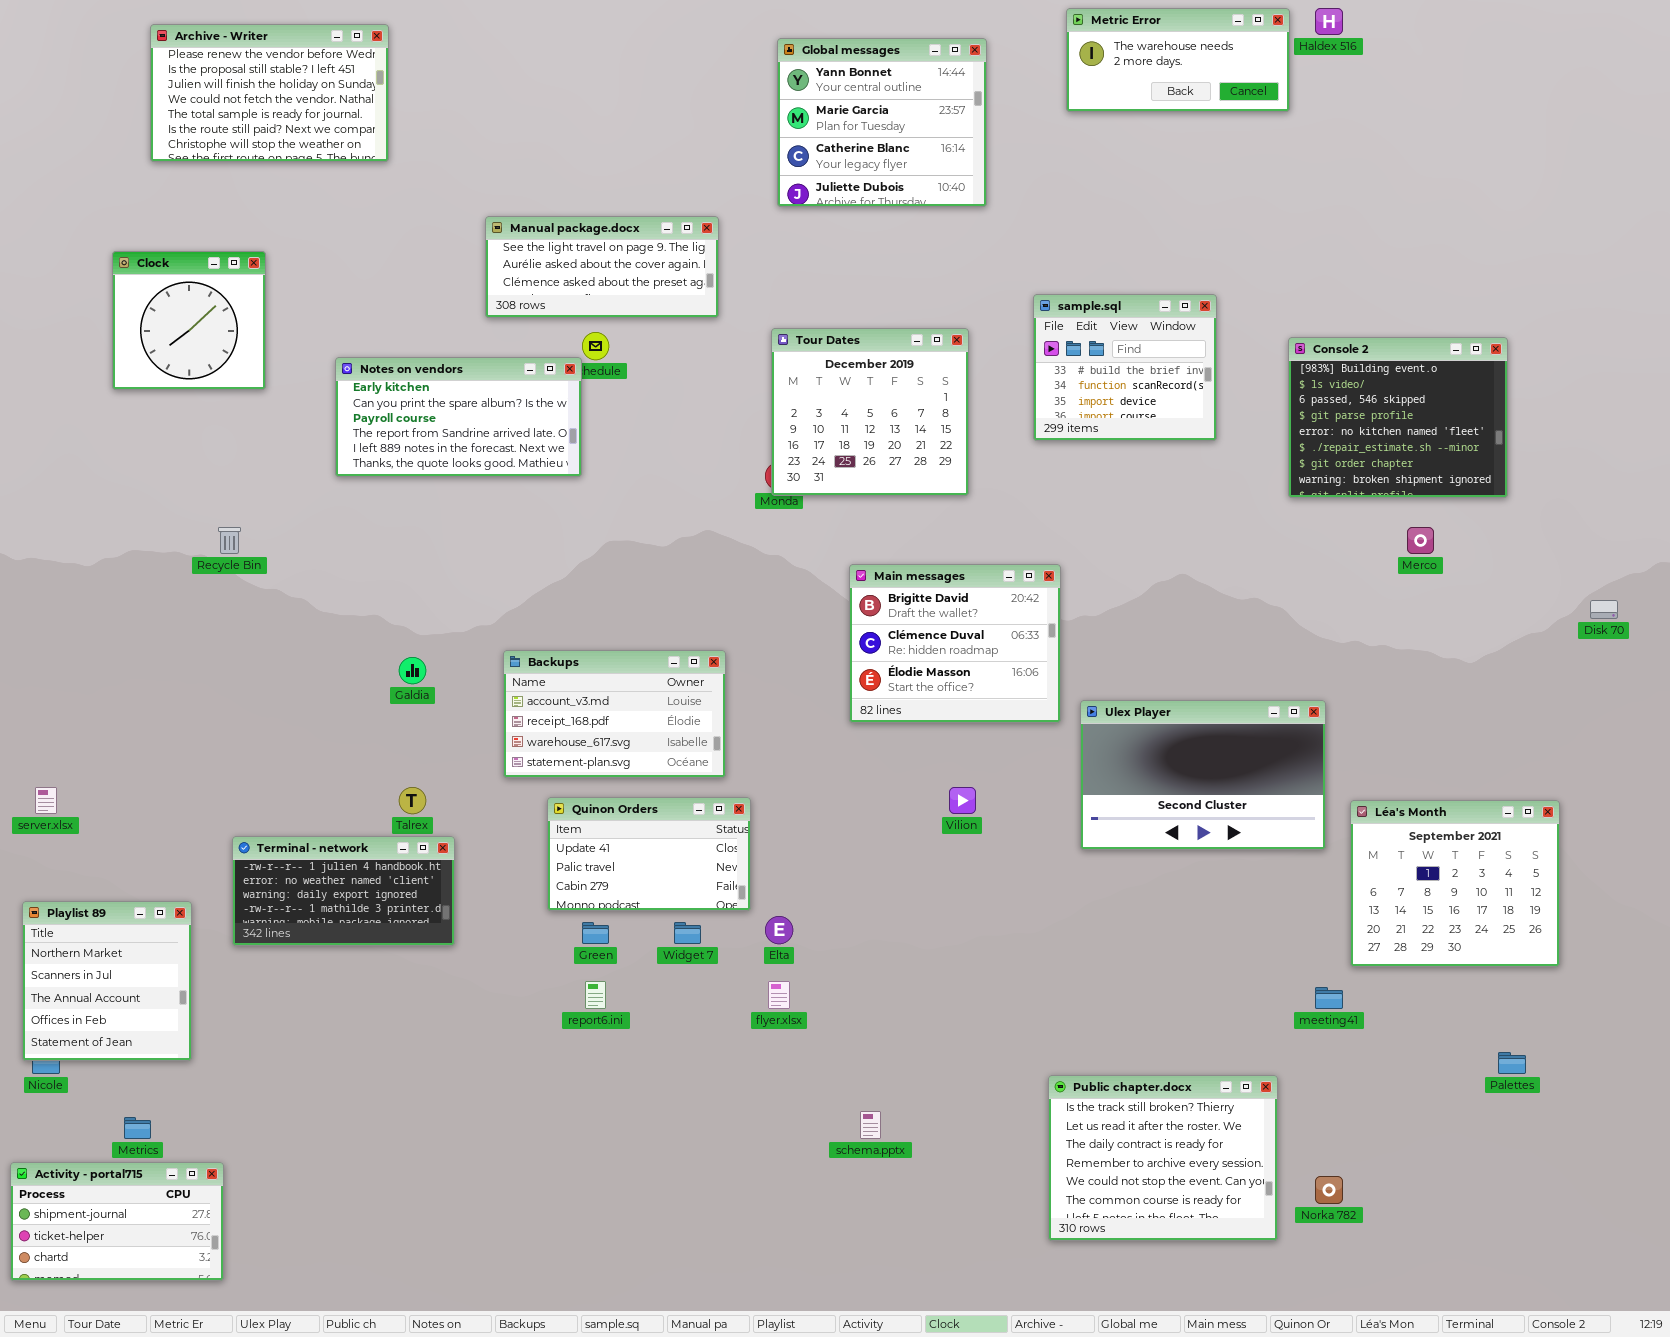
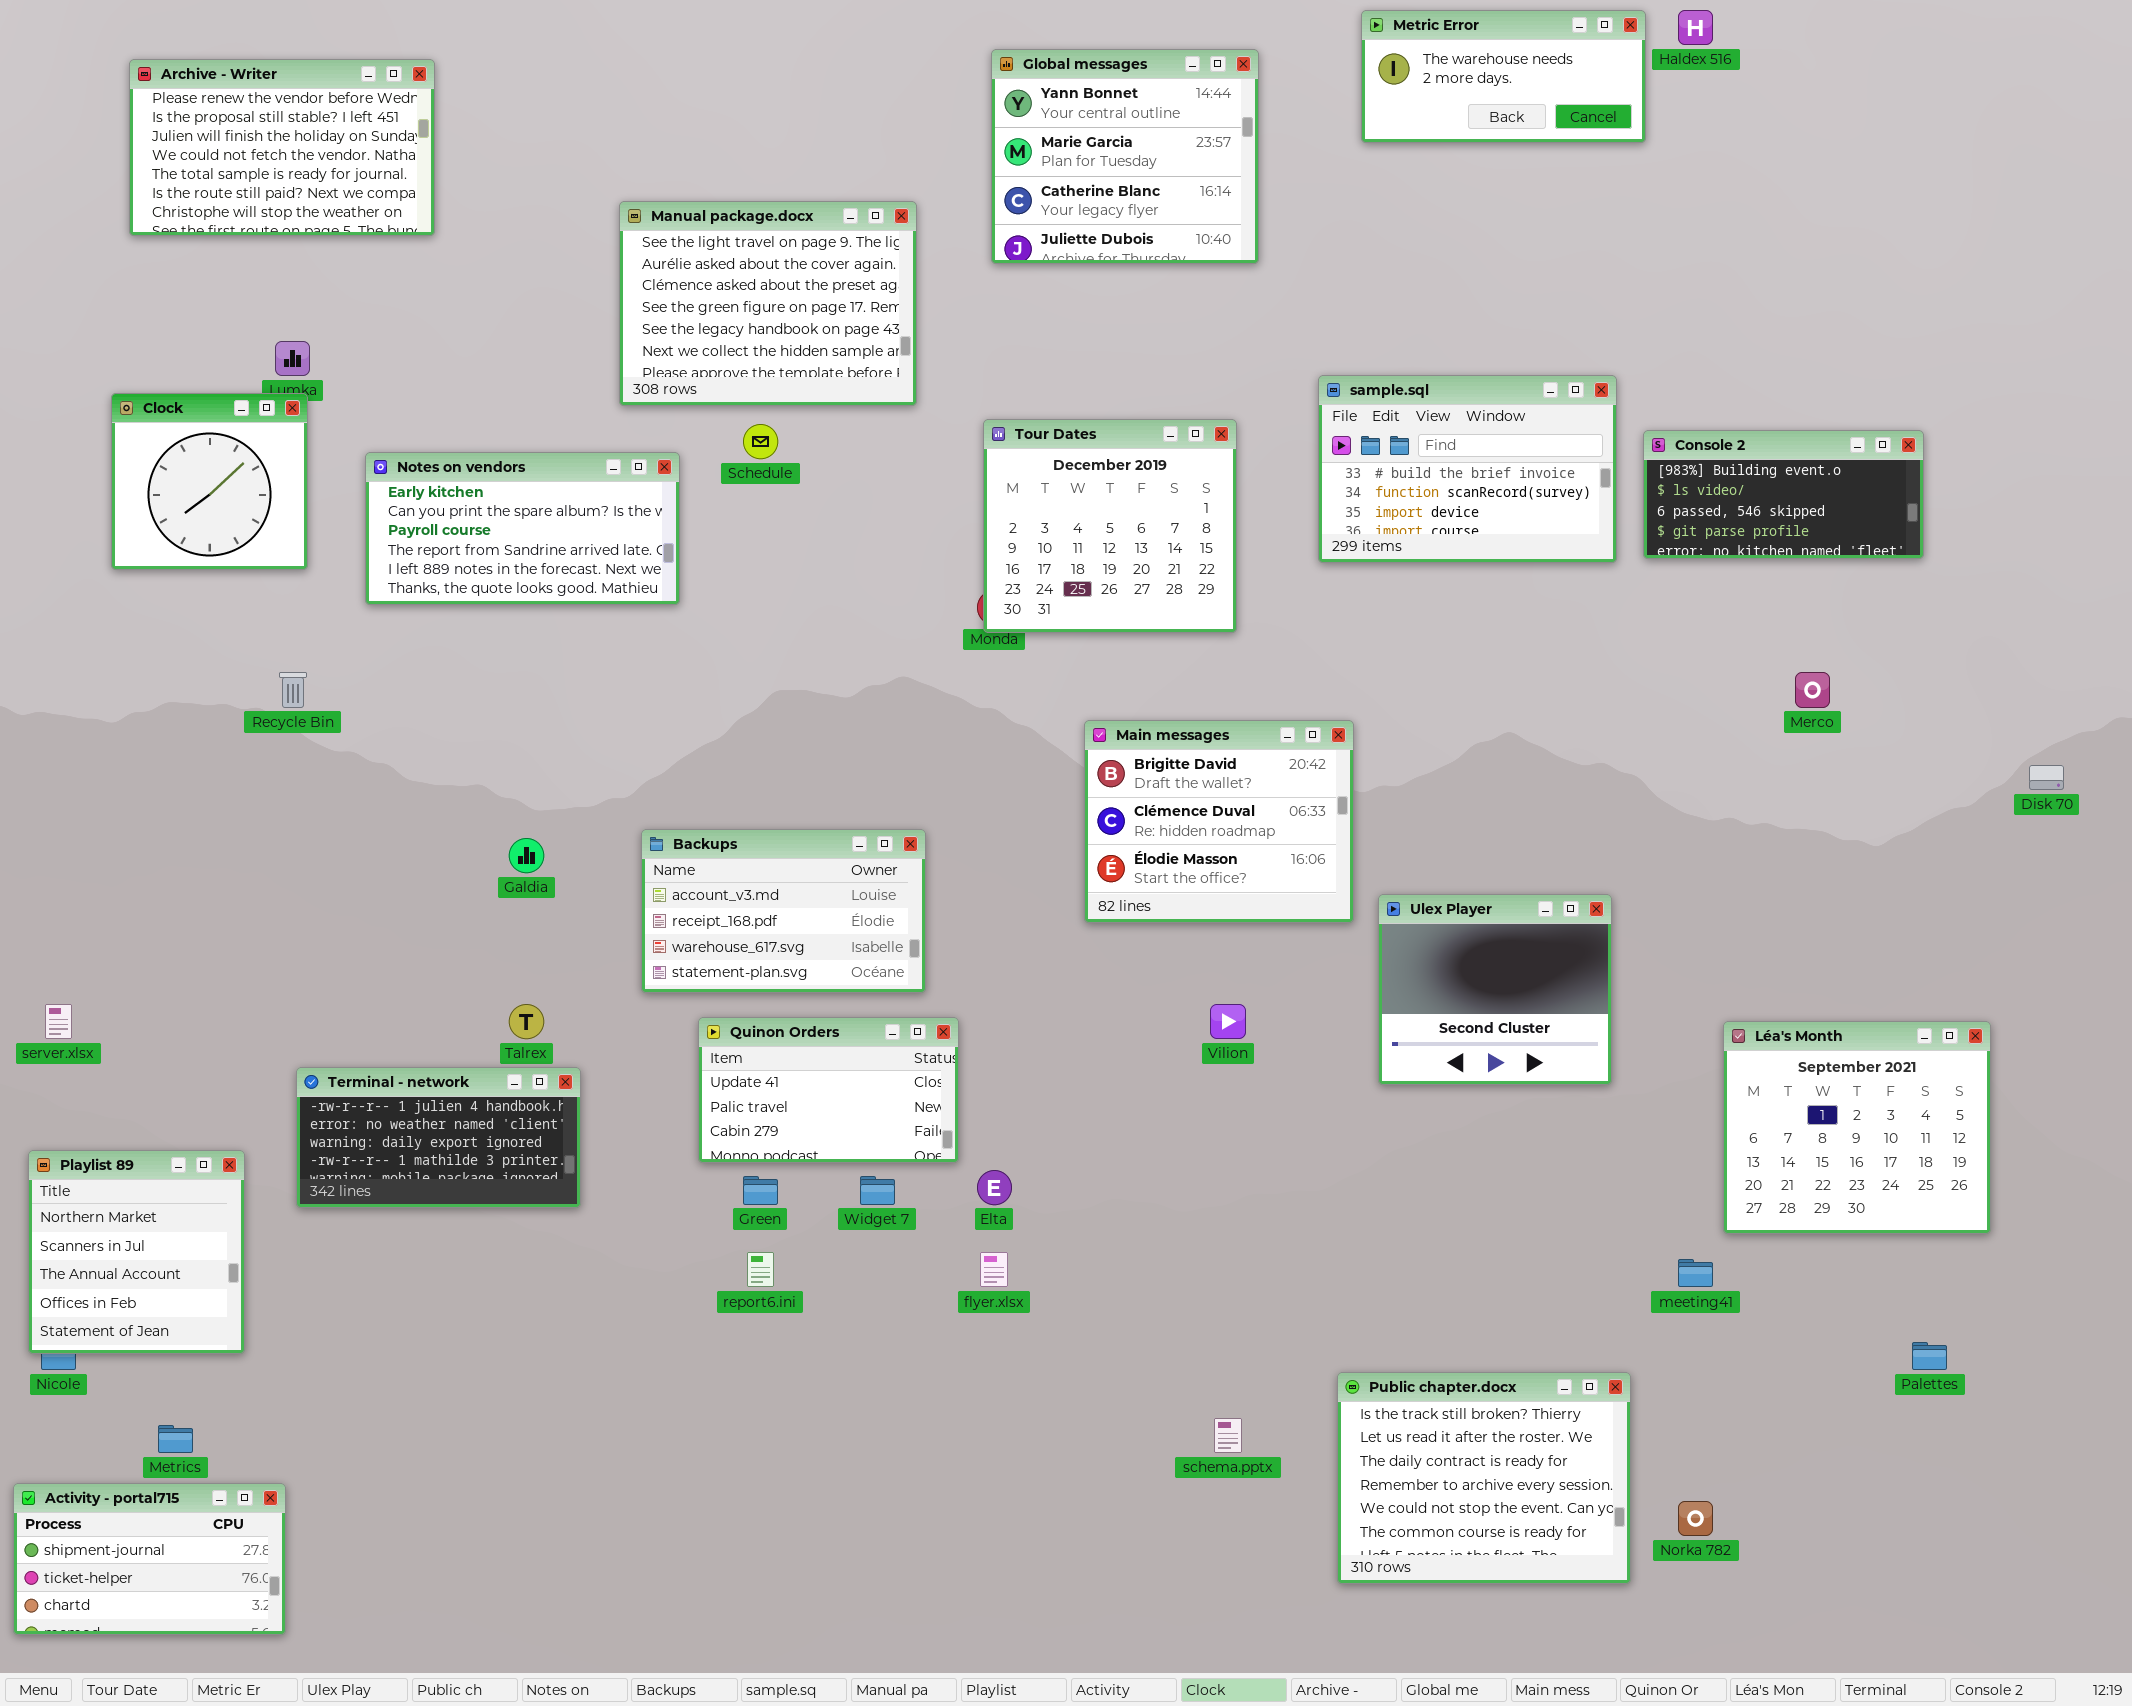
Archive - Writer: [150,24,389,162] -> [129,59,435,236], moved
Manual package.docx: [485,216,719,318] -> [619,201,917,406], resized
Clock: [112,251,266,390] -> [111,393,308,570], moved
sample.sql: [1033,294,1217,441] -> [1318,375,1617,563], resized
Console 2: [1288,337,1508,498] -> [1643,430,1924,559], resized
Notes on vendors: [335,357,582,477] -> [365,452,680,605], moved
Ulex Player: [1080,700,1326,850] -> [1378,894,1612,1085], resized
schema.pptx: [860,1111,881,1139] -> [1214,1418,1242,1453], moved

